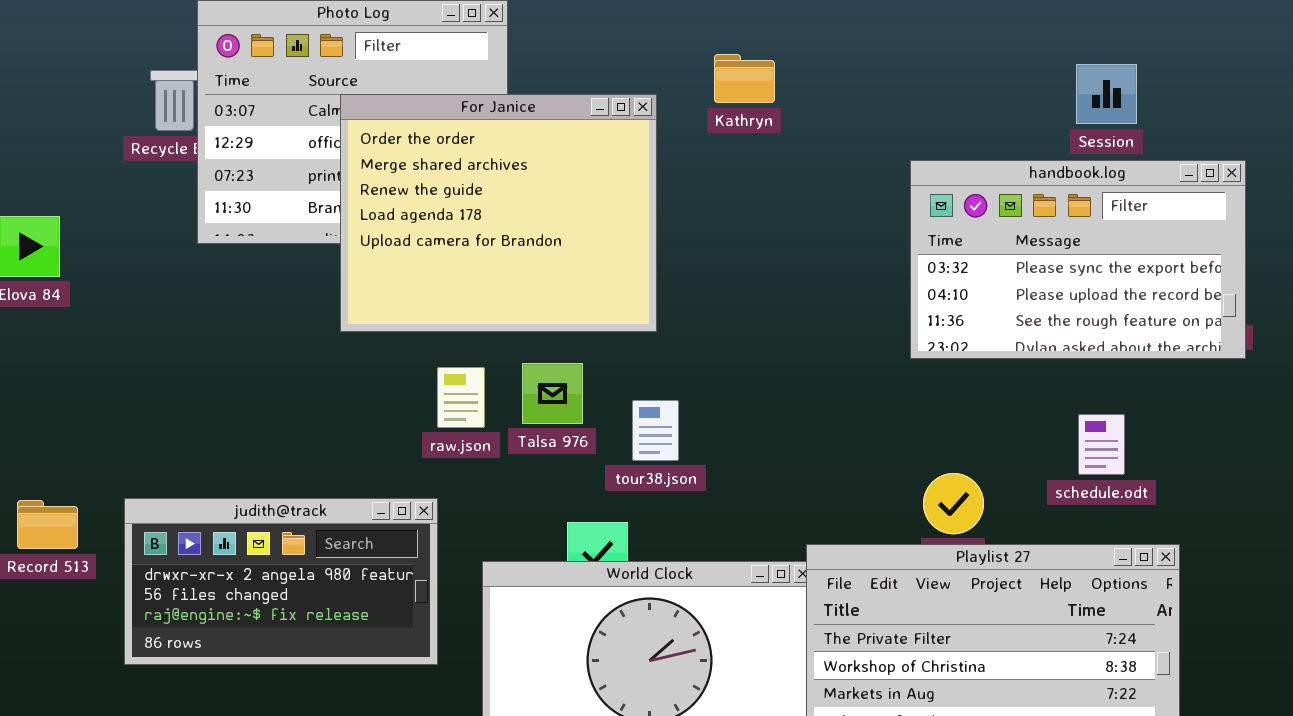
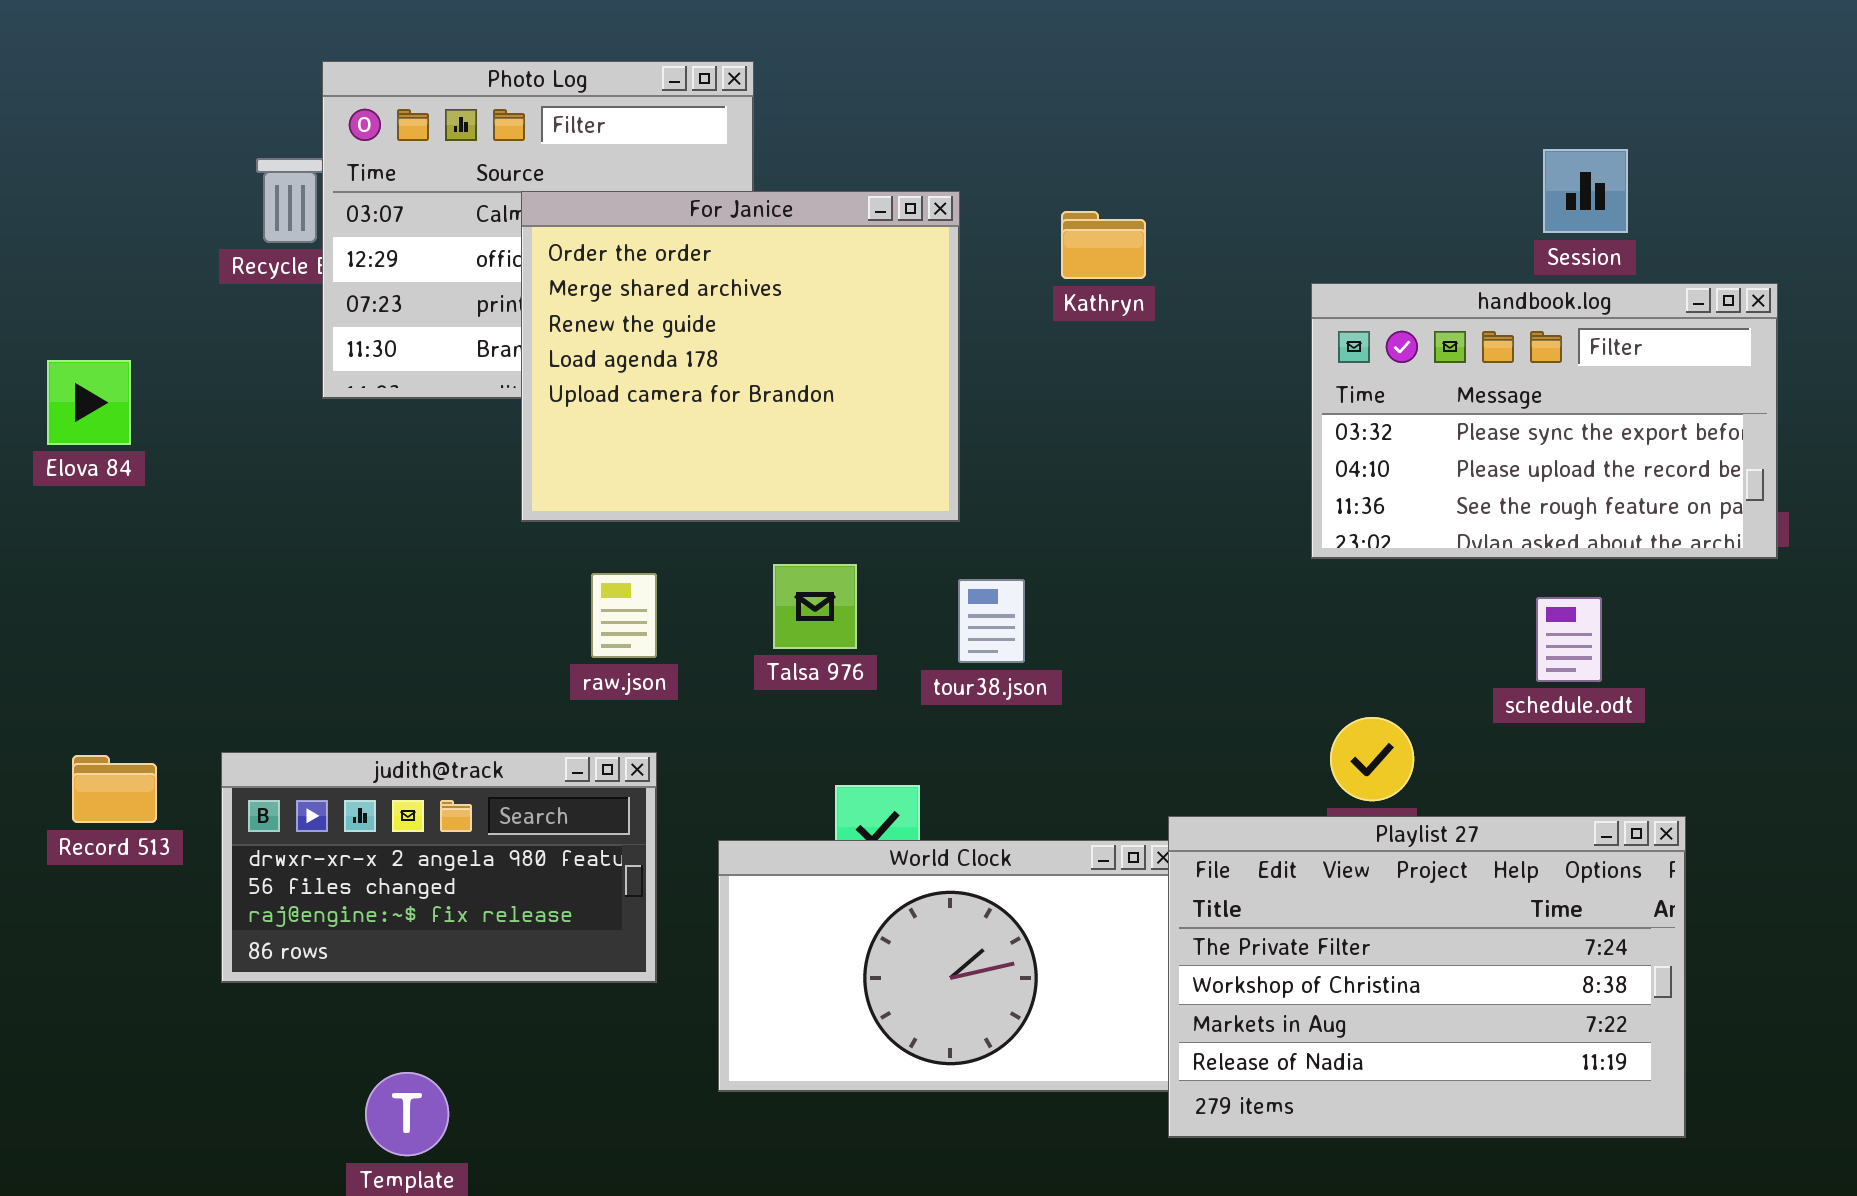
Kathryn: [714,54,775,103] -> [1061,211,1146,279], moved
raw.json: [437,367,485,428] -> [591,573,657,658], moved
tour38.json: [632,400,679,461] -> [958,579,1025,663], moved
schedule.odt: [1078,414,1125,475] -> [1536,597,1602,682], moved

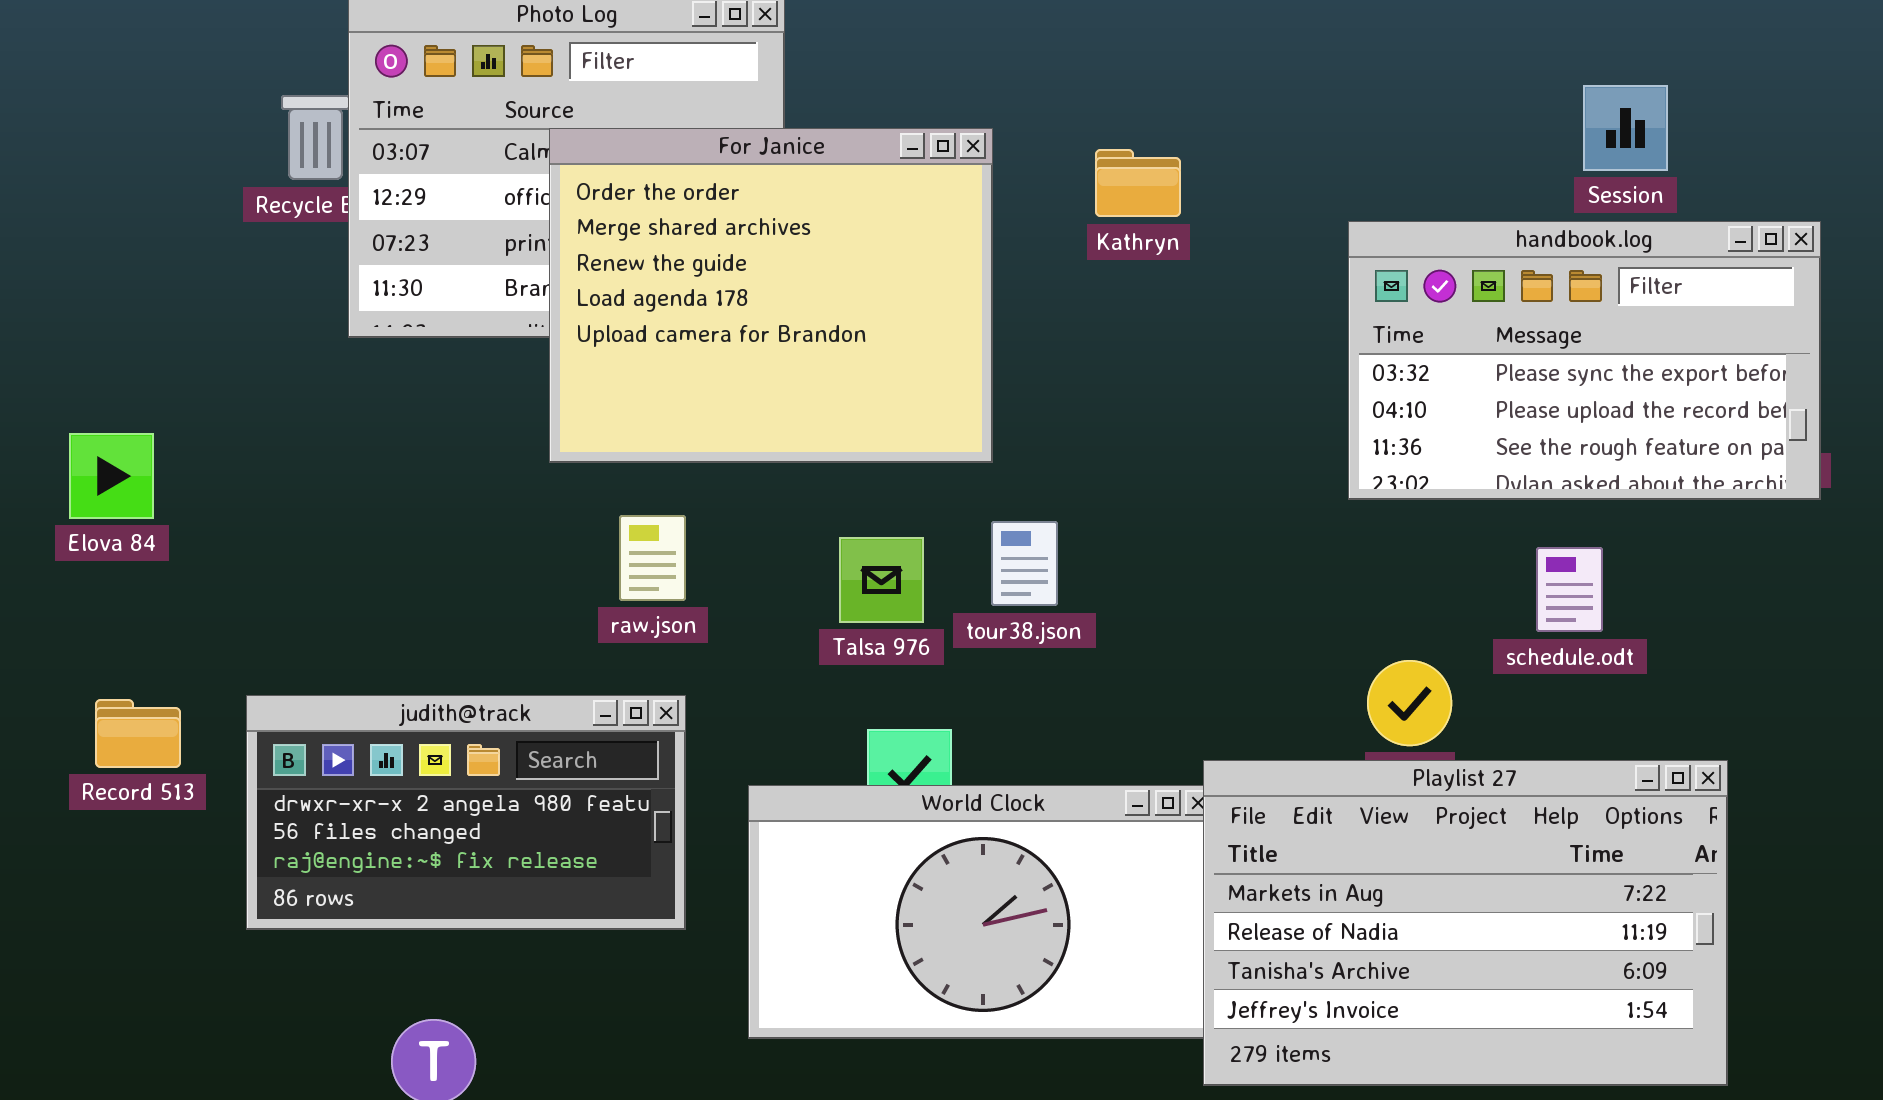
Elova 84: [47,360,131,445] -> [69,433,154,519], moved
Talsa 976: [773,564,857,649] -> [839,537,924,623], moved
schedule.odt: [1536,597,1602,682] -> [1536,547,1603,632], moved
Playlist 27: [1168,816,1686,1138] -> [1203,760,1728,1086], scrolled down 2 rows

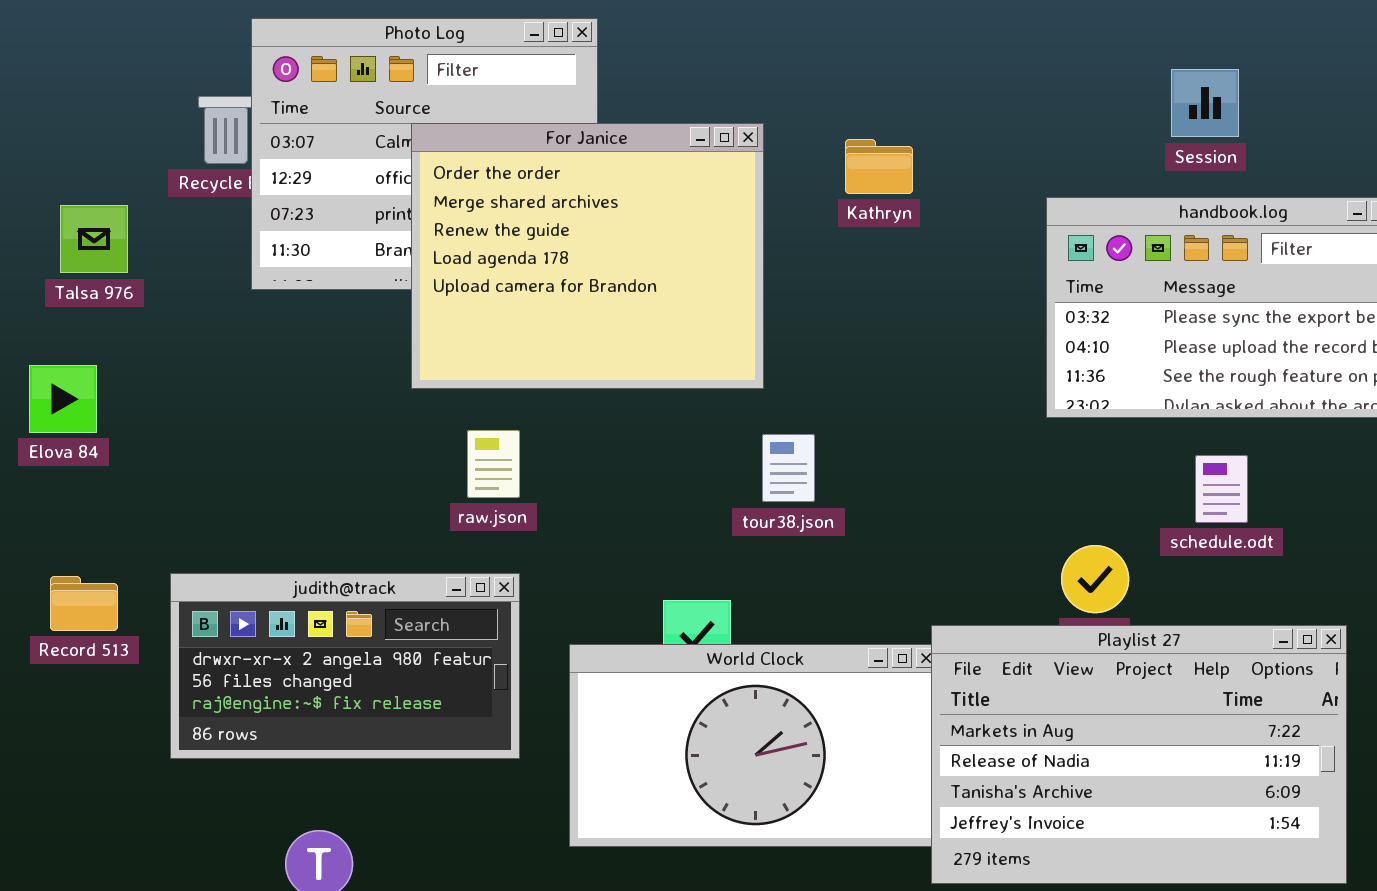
Session: [1583,85,1668,171] -> [1171,69,1239,137], moved
Talsa 976: [839,537,924,623] -> [60,205,128,273], moved

